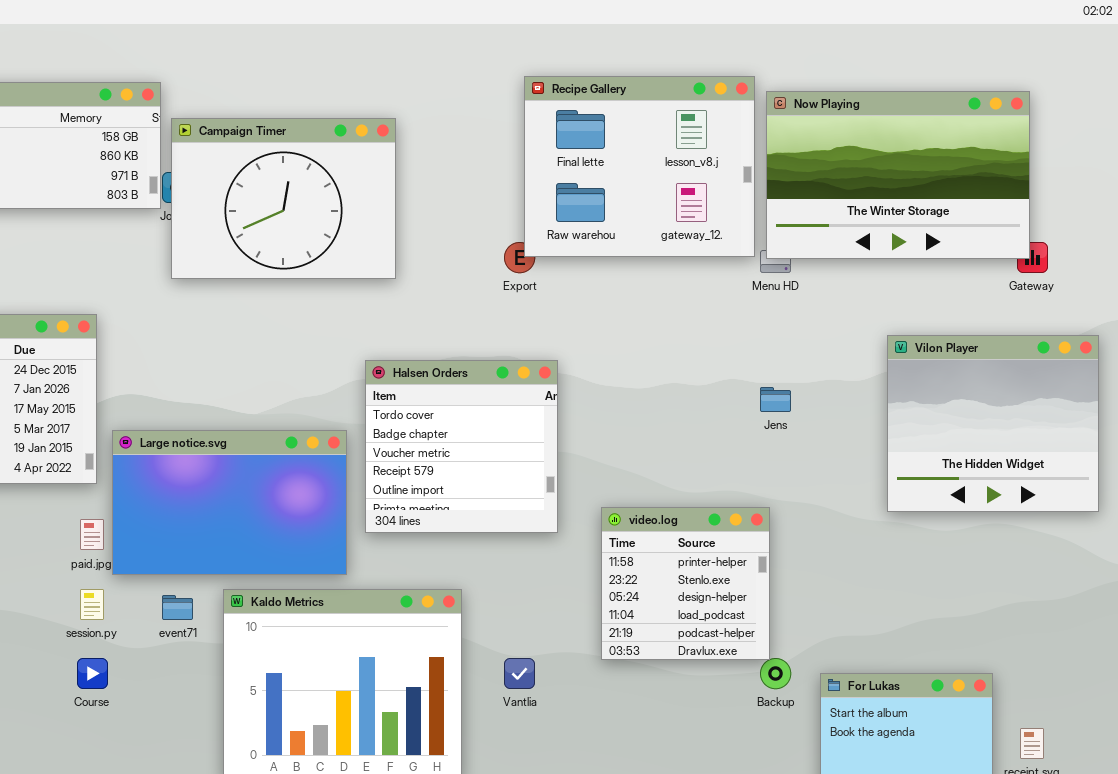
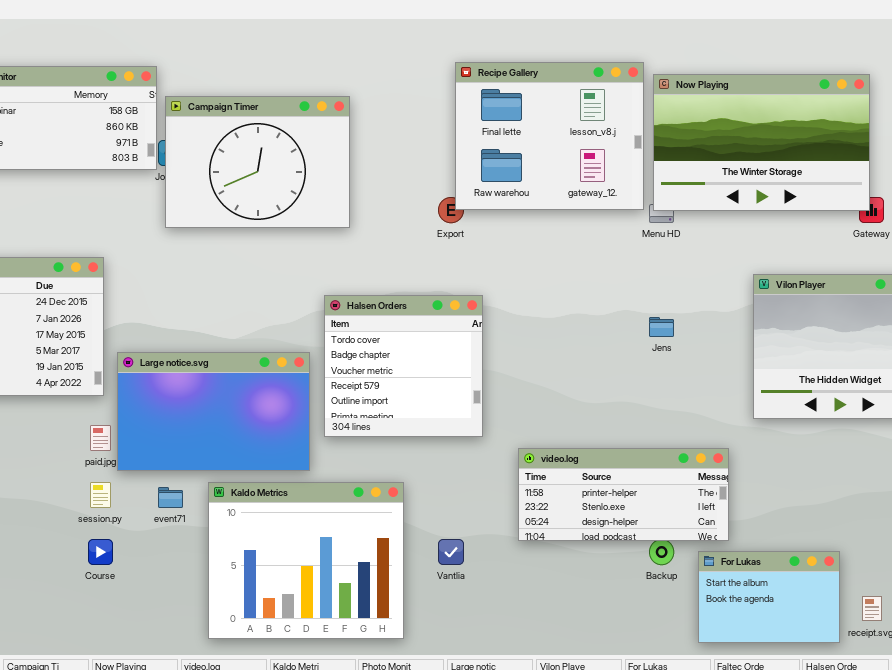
video.log: [601,507,770,660] -> [518,448,729,541], resized

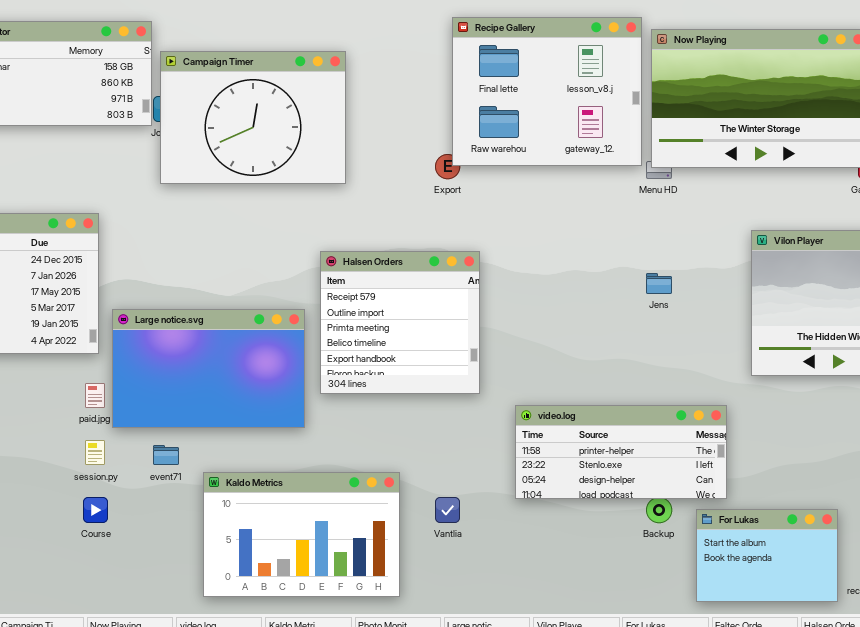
Halsen Orders: [324,295,483,437] -> [320,251,480,394], scrolled down 3 rows
Kaldo Metrics: [208,482,404,639] -> [203,472,400,597], resized

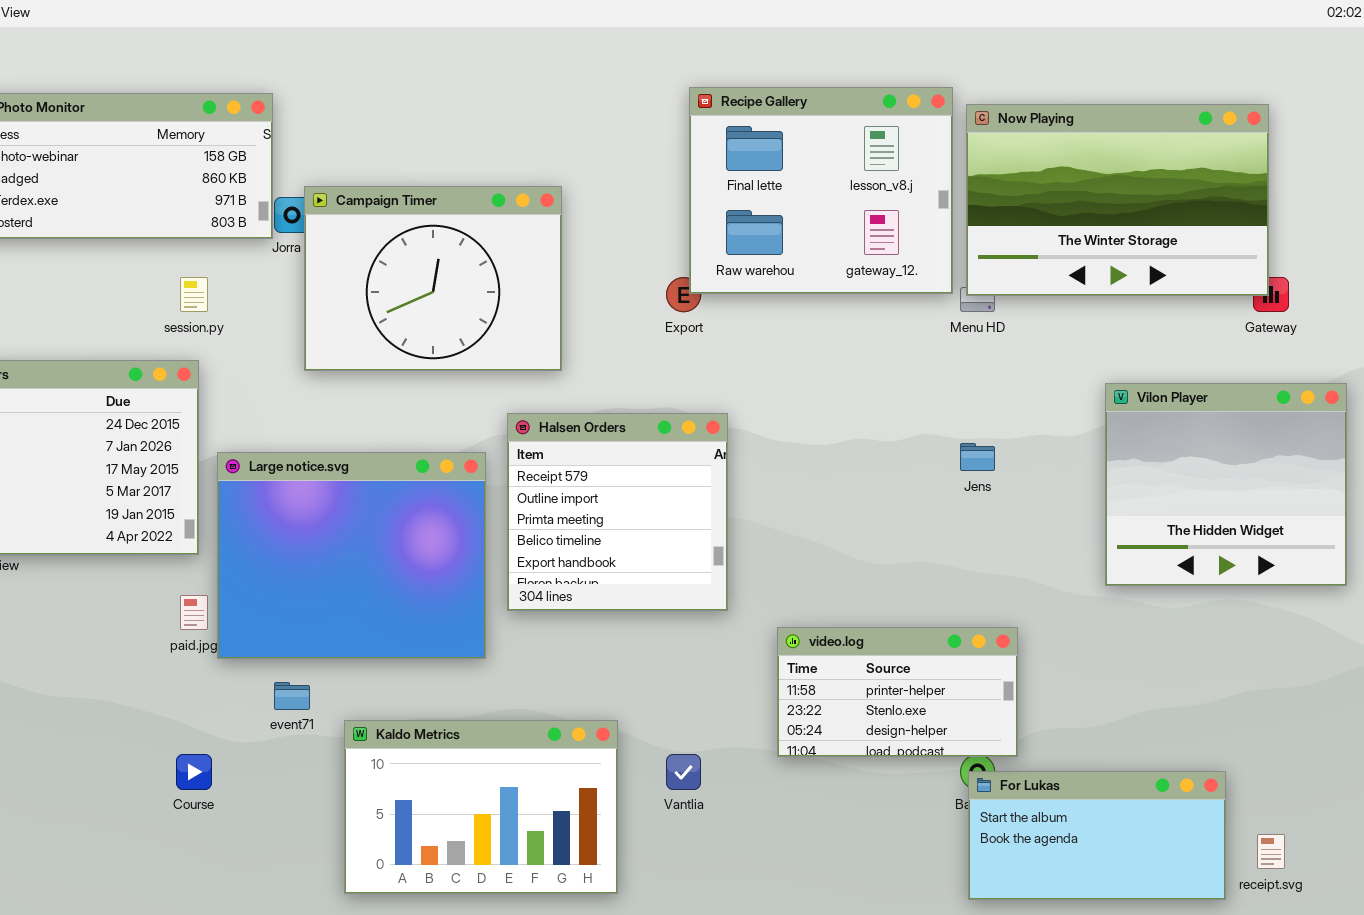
Campaign Timer: [160,51,346,184] -> [304,186,562,371], moved
Large notice.svg: [112,309,305,428] -> [217,452,486,659], resized
video.log: [515,405,727,499] -> [777,627,1018,757], resized
session.py: [85,440,105,465] -> [180,277,208,312], moved
For Lukas: [696,509,838,602] -> [968,771,1226,900], resized

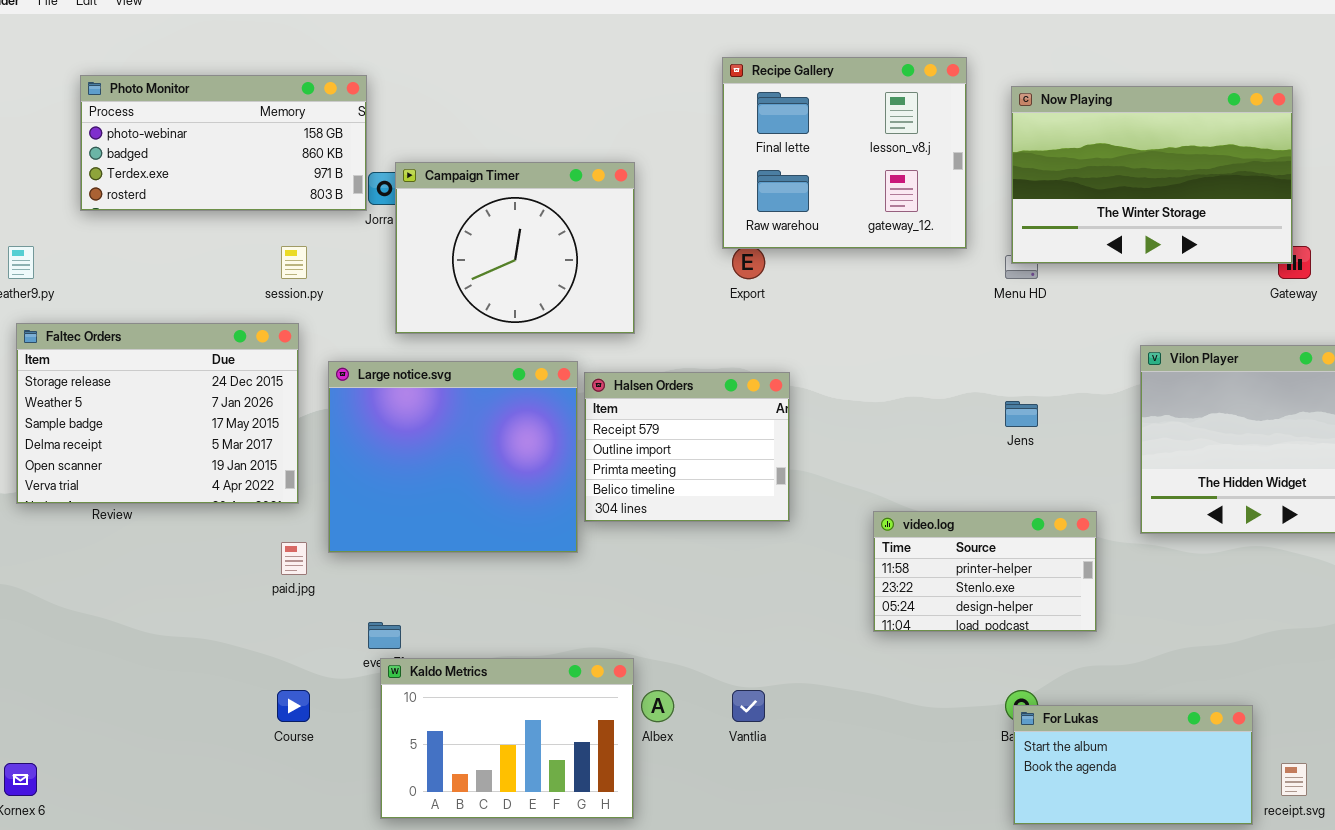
Recipe Gallery: [689,87,953,294] -> [722,57,967,249], moved
Halsen Orders: [507,413,728,611] -> [584,372,790,522], resized
Large notice.svg: [217,452,486,659] -> [328,361,578,553], moved
video.log: [777,627,1018,757] -> [873,511,1097,632], moved
Kaldo Metrics: [344,720,618,894] -> [380,658,634,819], moved

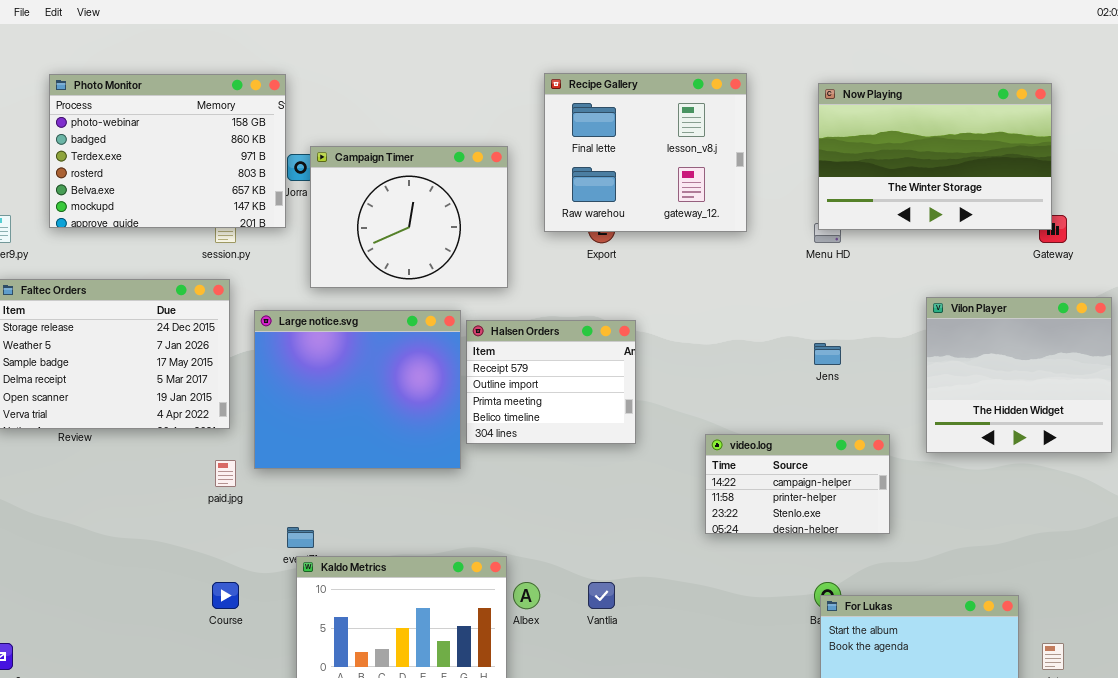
Recipe Gallery: [722,57,967,249] -> [544,73,747,232], moved
Photo Monitor: [80,75,367,211] -> [49,74,286,228], resized
video.log: [873,511,1097,632] -> [705,434,890,534], scrolled up 1 row

